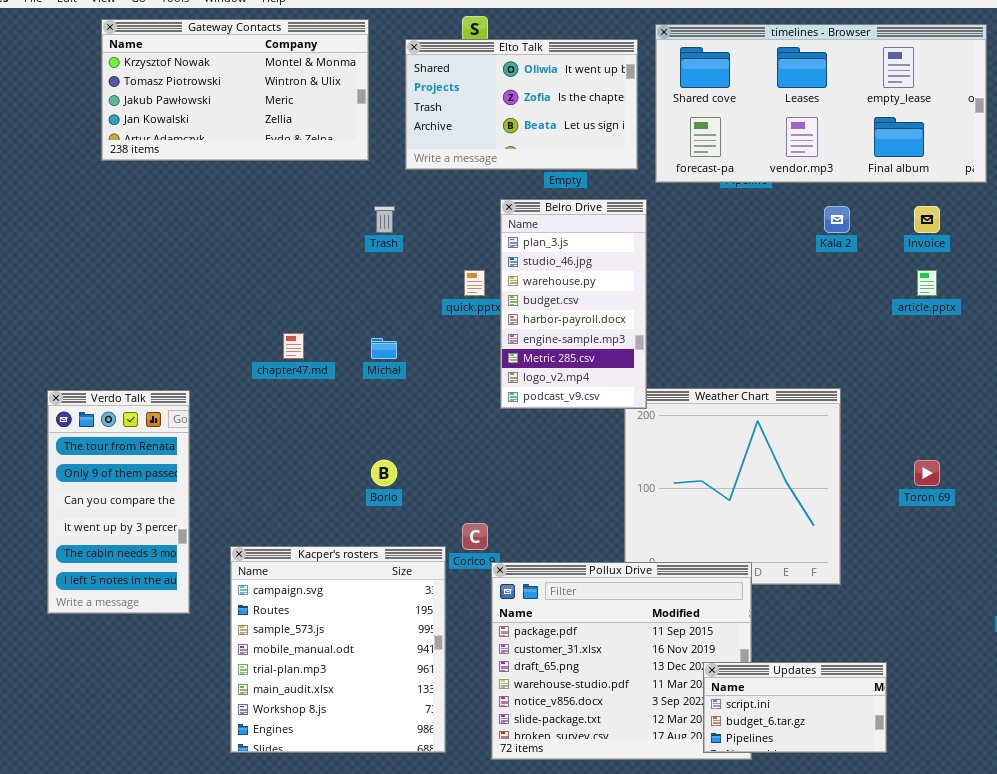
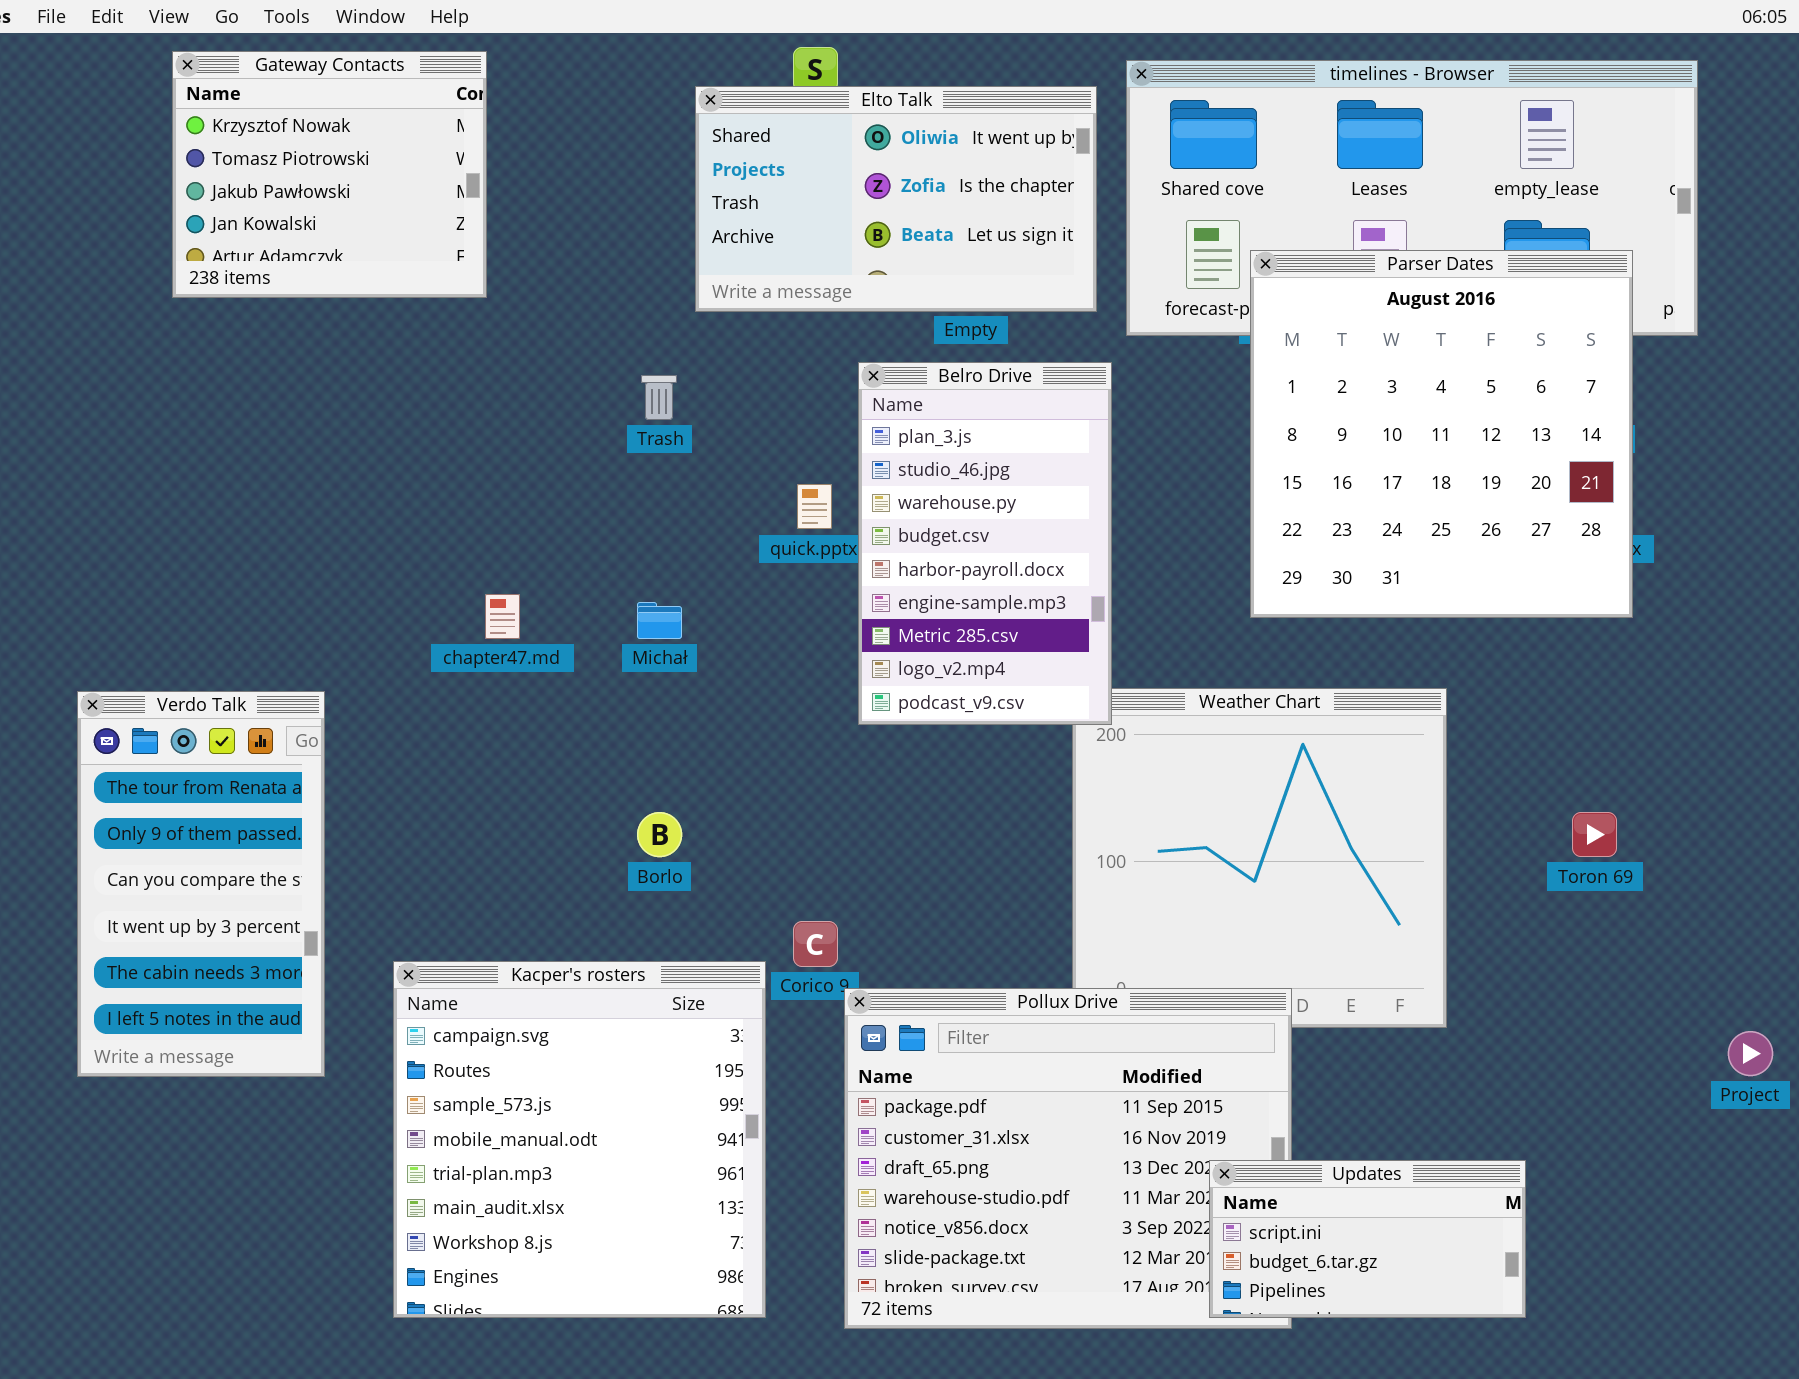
Gateway Contacts: [101,19,369,161] -> [172,51,487,298], resized
Parser Dates: none -> [1250,250,1633,618], opened

